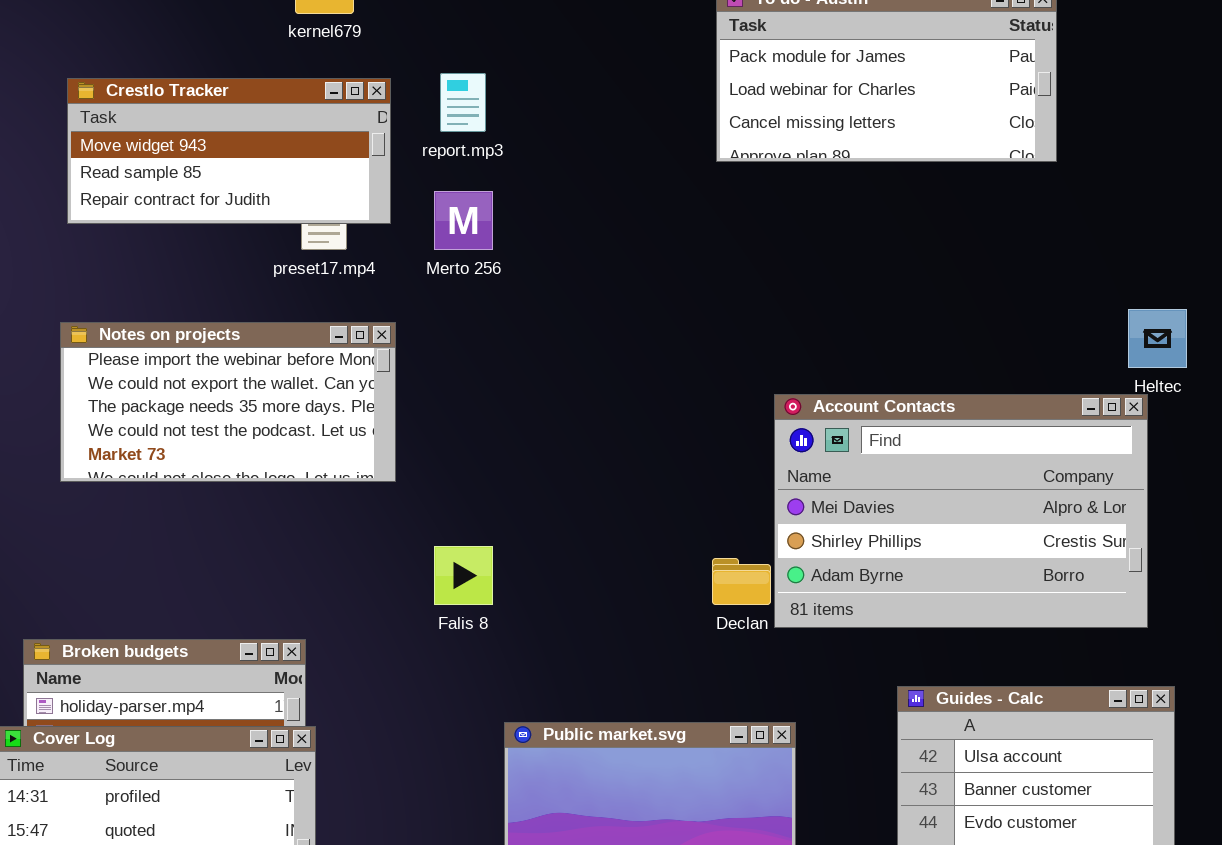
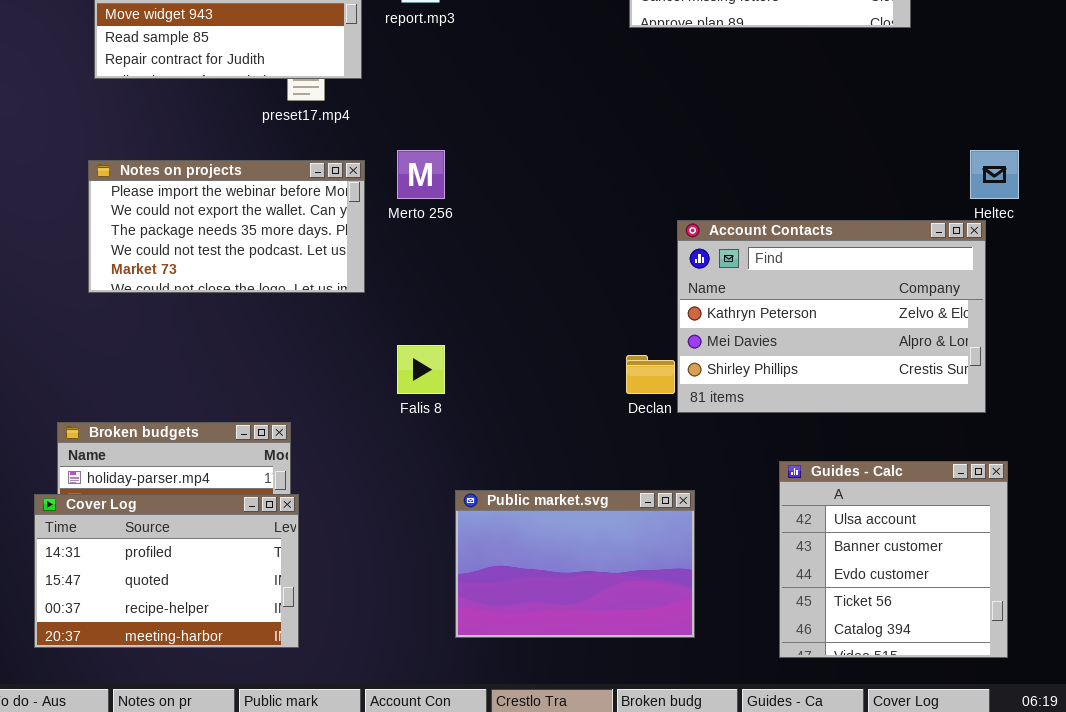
Merto 256: [434,191,493,250] -> [397,150,445,199], moved
Account Contacts: [774,394,1148,628] -> [677,220,986,413], scrolled up 1 row

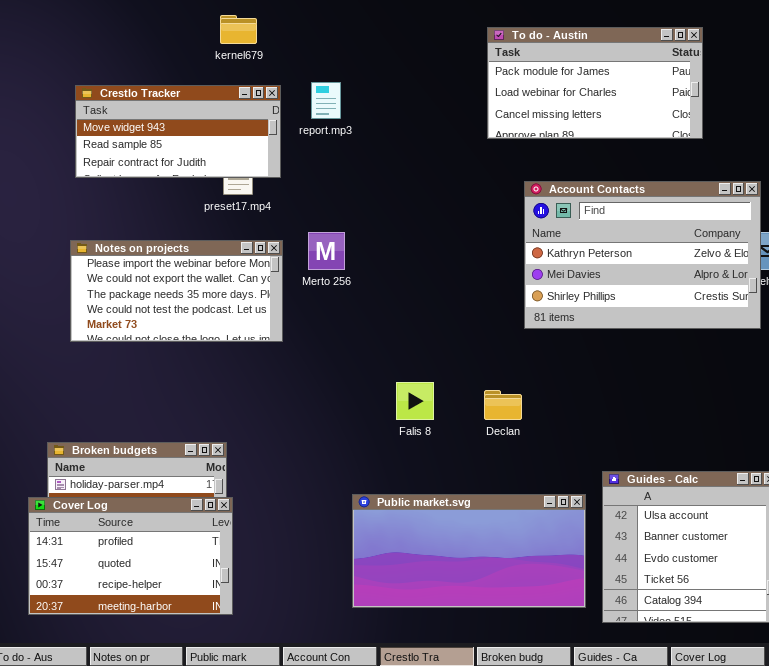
Account Contacts: [677,220,986,413] -> [524,181,761,329], moved
Falis 8: [397,345,445,394] -> [396,382,434,420], moved
Public market.svg: [455,490,695,638] -> [352,494,586,608], resized

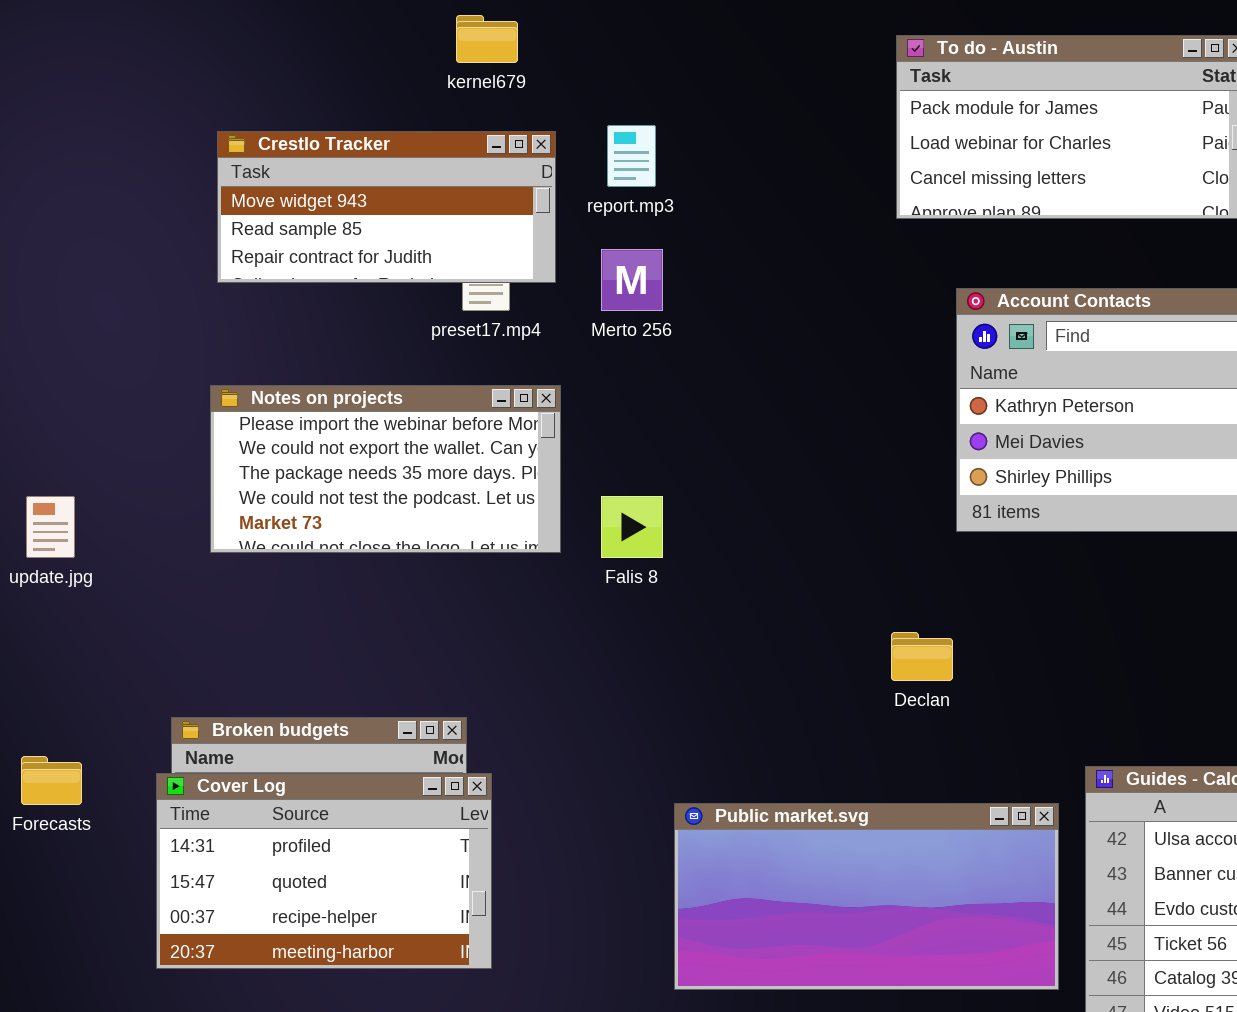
Merto 256: [308,232,345,270] -> [601,249,663,311], moved
Falis 8: [396,382,434,420] -> [601,496,663,558], moved
Cover Log: [28,497,233,615] -> [156,773,492,969], moved

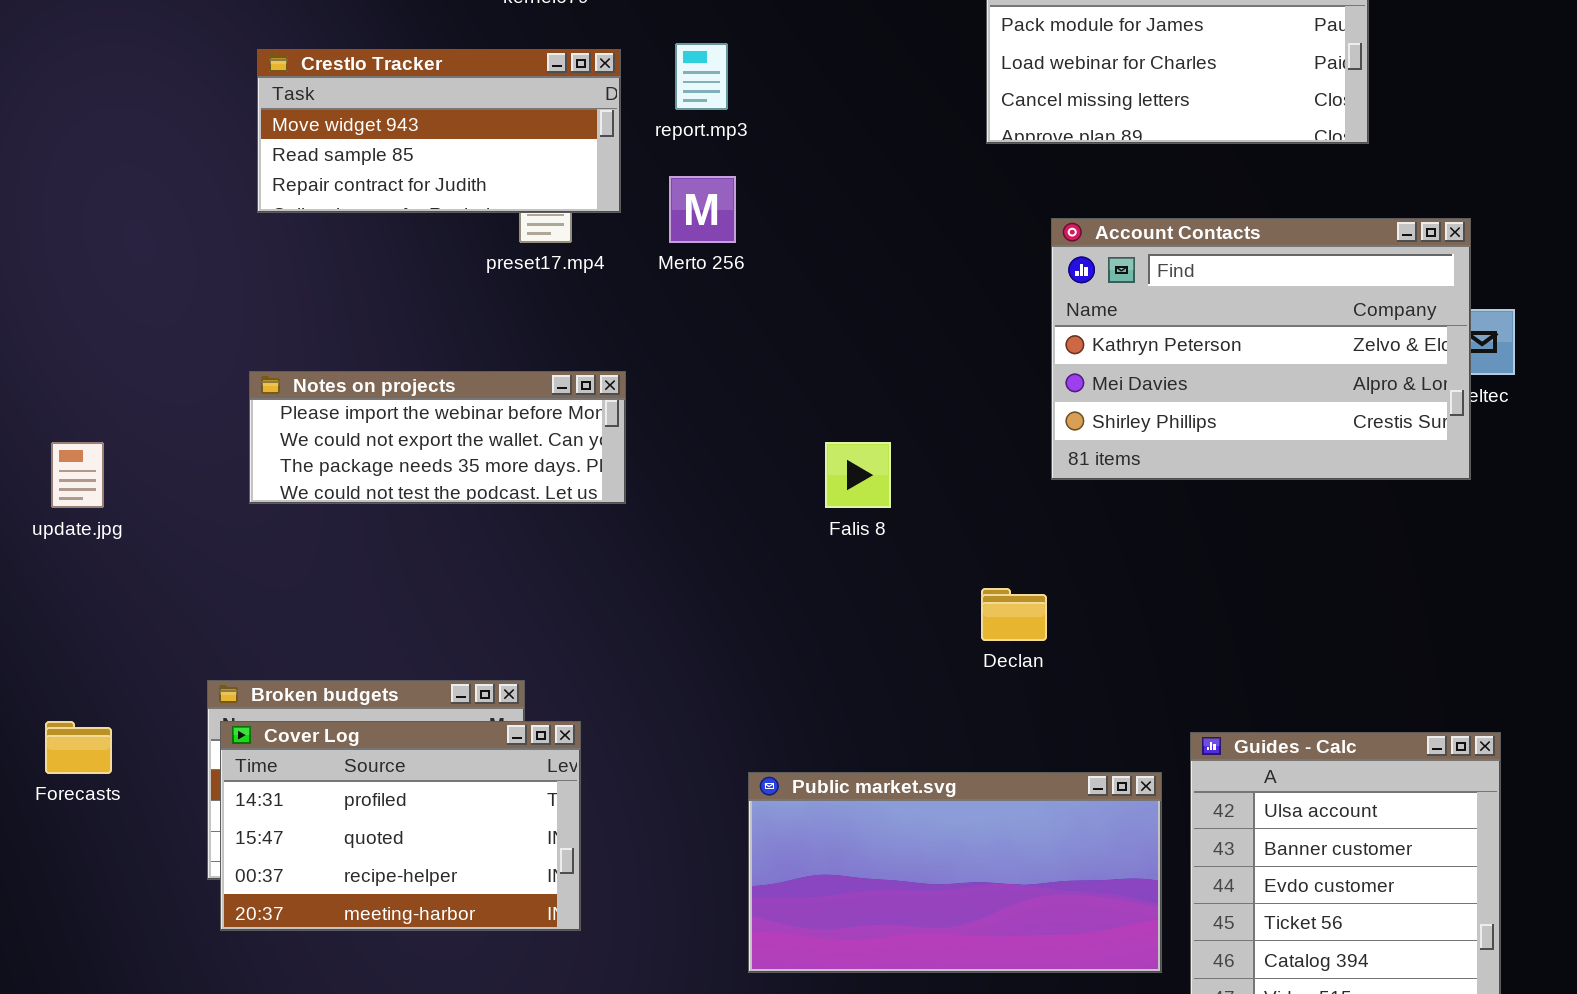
Notes on projects: [210,385,561,553] -> [249,371,626,504], resized
Falis 8: [601,496,663,558] -> [825,442,891,508], moved
Cover Log: [156,773,492,969] -> [220,721,581,931], moved

